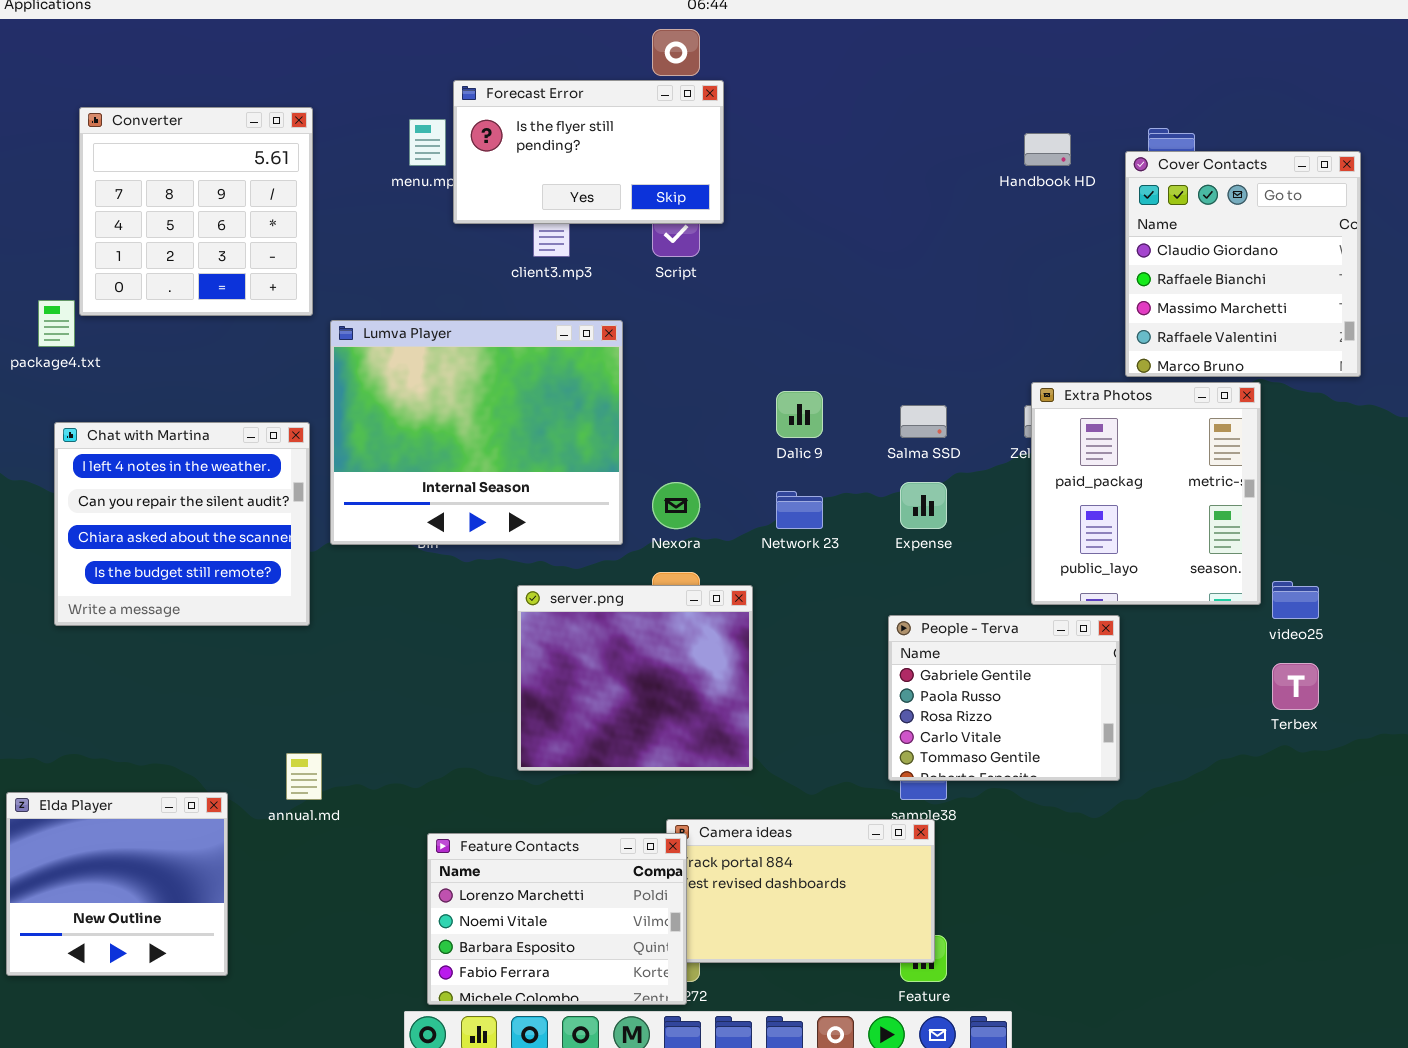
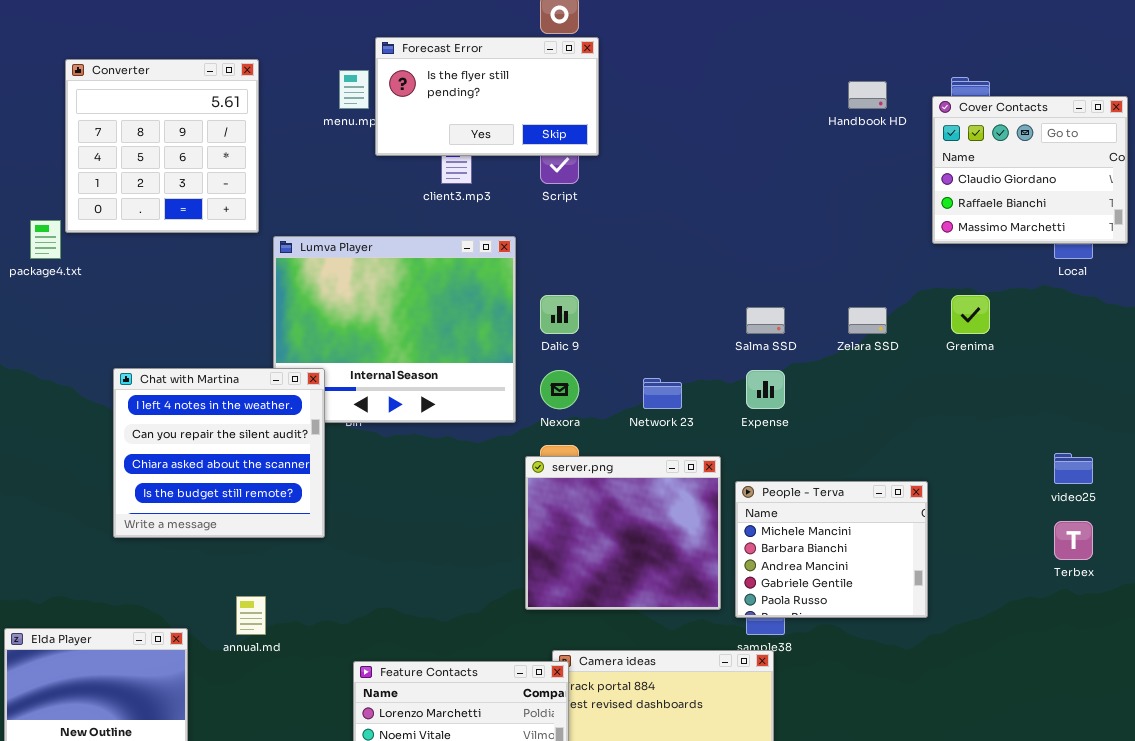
Cover Contacts: [1125,151,1361,377] -> [932,96,1128,244], resized
Extra Photos: [1031,382,1261,605] -> none, closed
Dalic 9: [776,391,823,438] -> [540,295,579,334], moved
Chat with Martina: [54,422,310,626] -> [113,368,325,538], moved
server.png: [517,585,753,771] -> [525,456,721,610], moved
People - Terva: [888,615,1120,781] -> [735,481,928,618], scrolled up 3 rows

